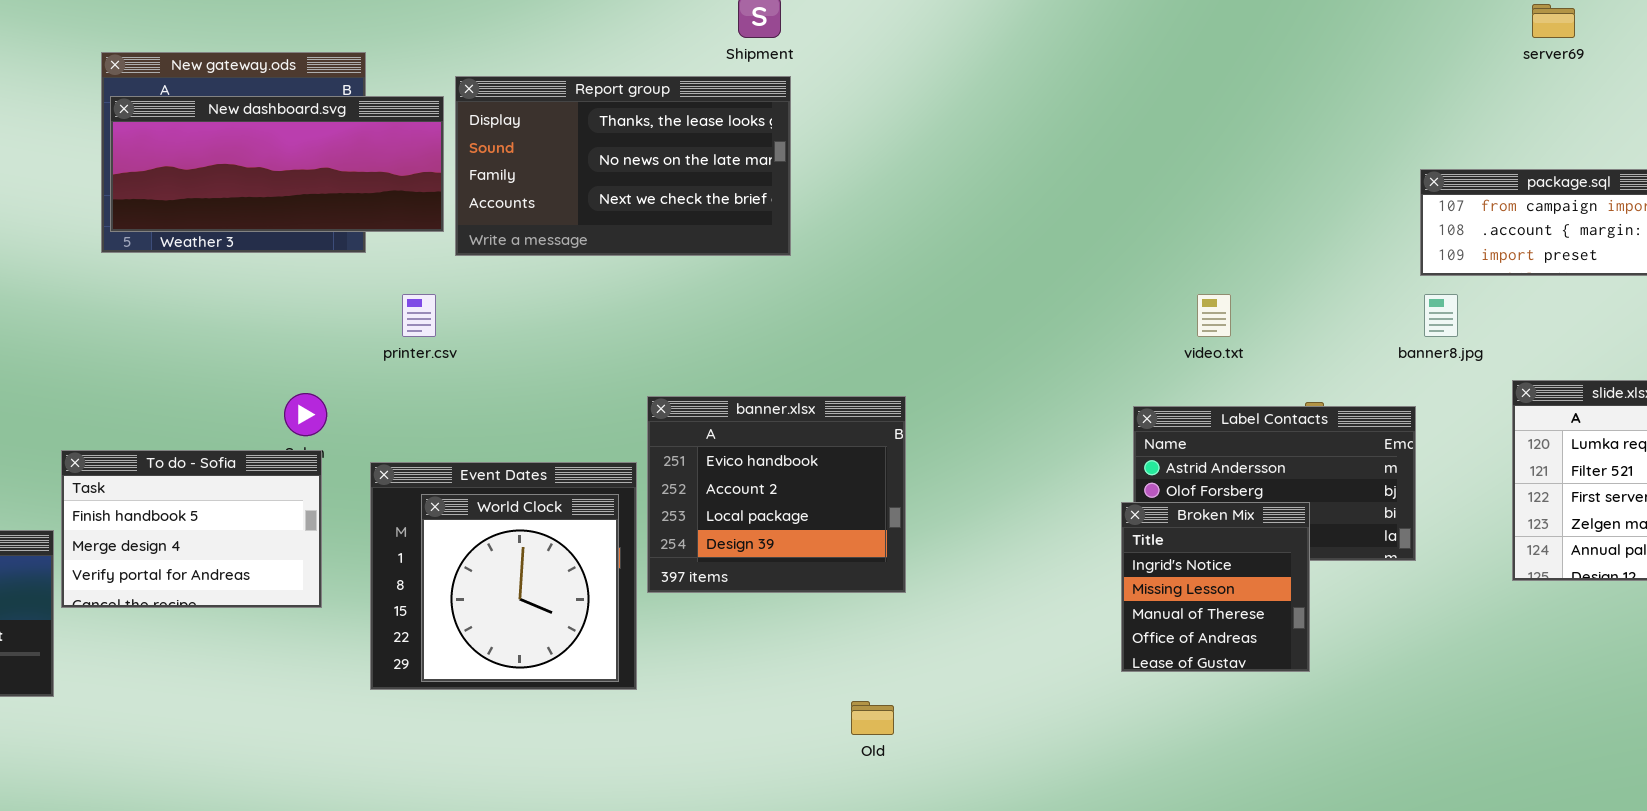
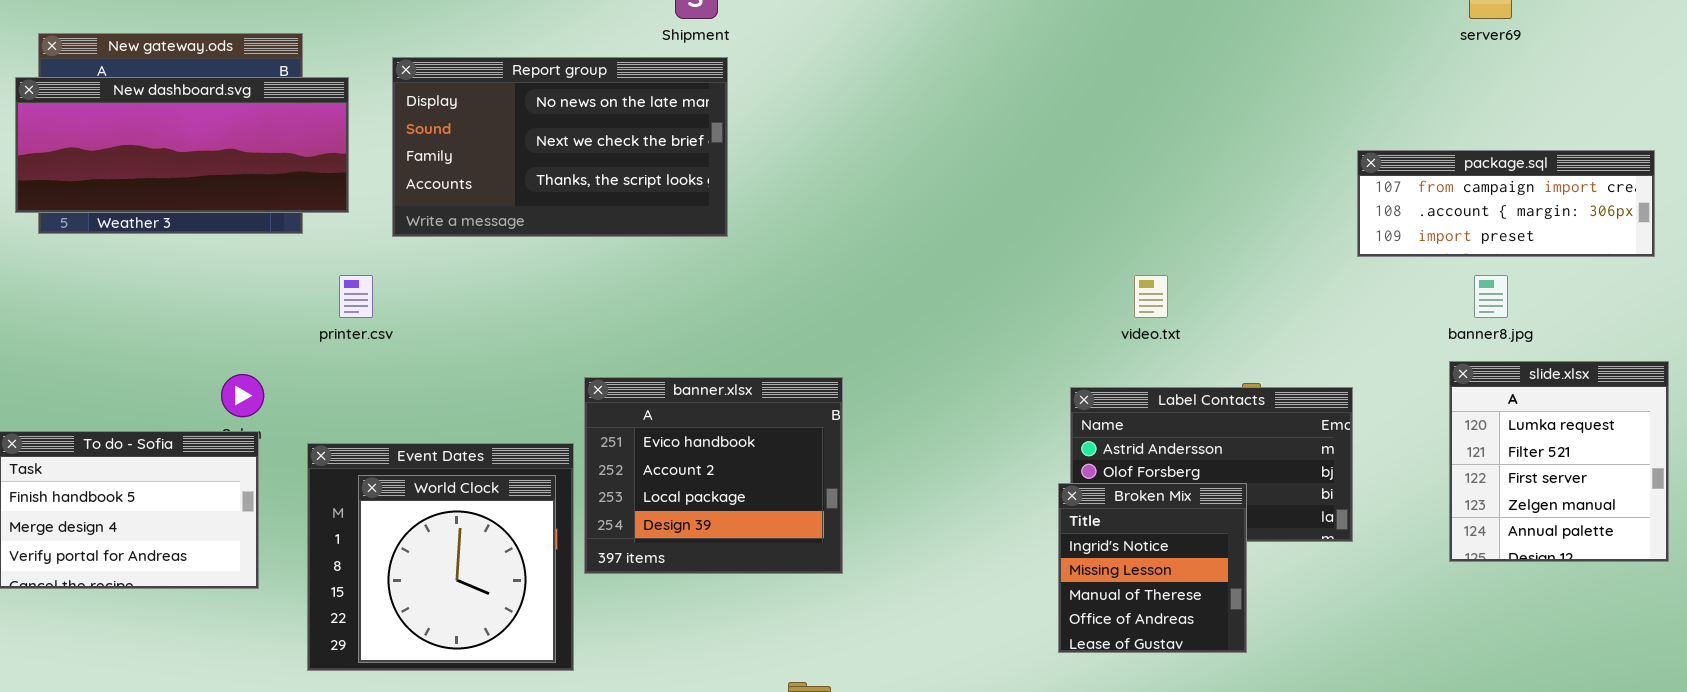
Report group: [455,76,791,256] -> [392,57,728,237], scrolled down 1 row
New dashboard.svg: [110,96,444,232] -> [15,77,349,213], moved
banner8.jpg: [1424,294,1458,337] -> [1474,275,1508,318], moved

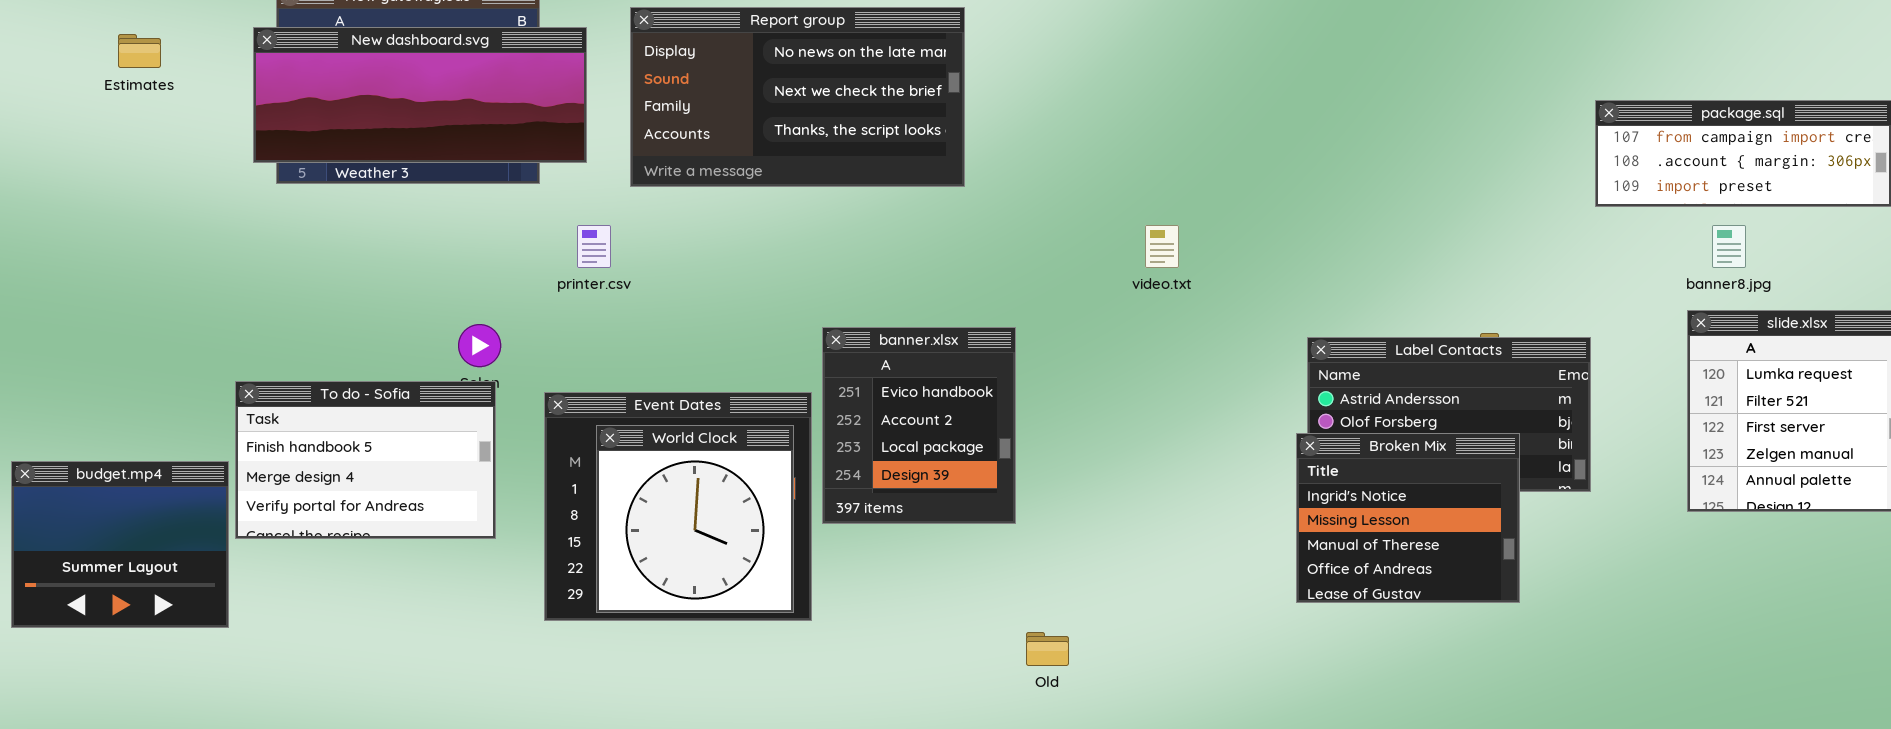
video.txt: [1134,275,1168,318] -> [1145,225,1179,268], moved
banner.xlsx: [584,377,843,574] -> [822,327,1016,524], resized
Broken Mix: [1058,483,1247,653] -> [1296,433,1520,603], resized

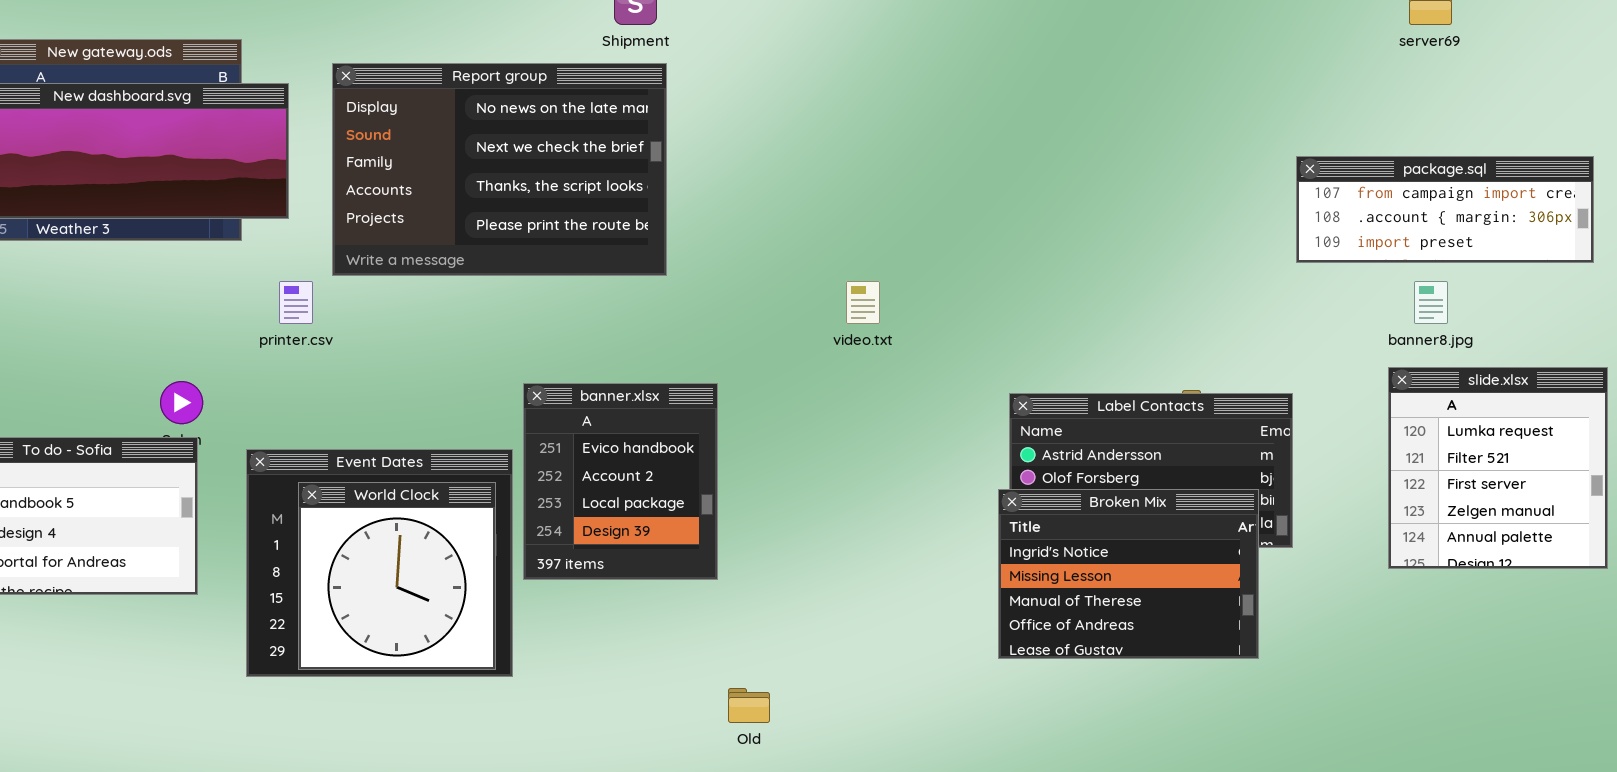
Report group: [630,7,965,187] -> [332,63,667,276], resized
Broken Mix: [1296,433,1520,603] -> [998,489,1259,659], resized

